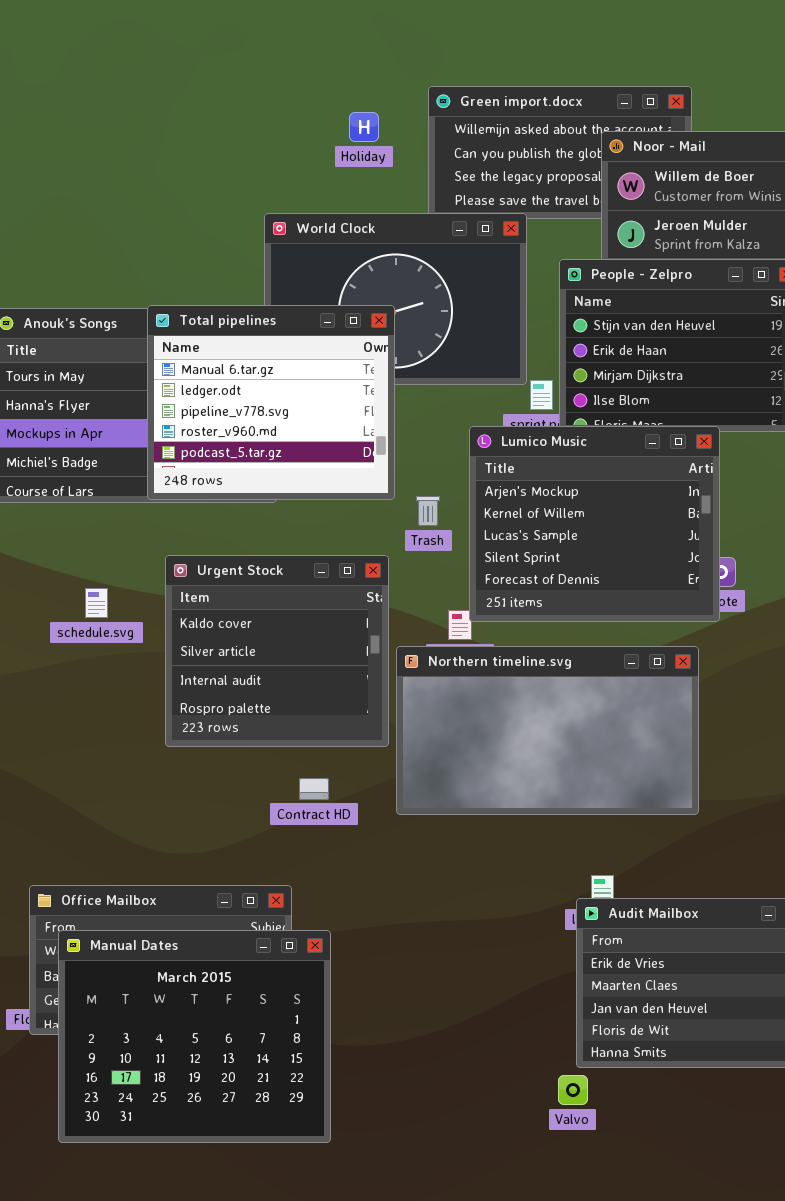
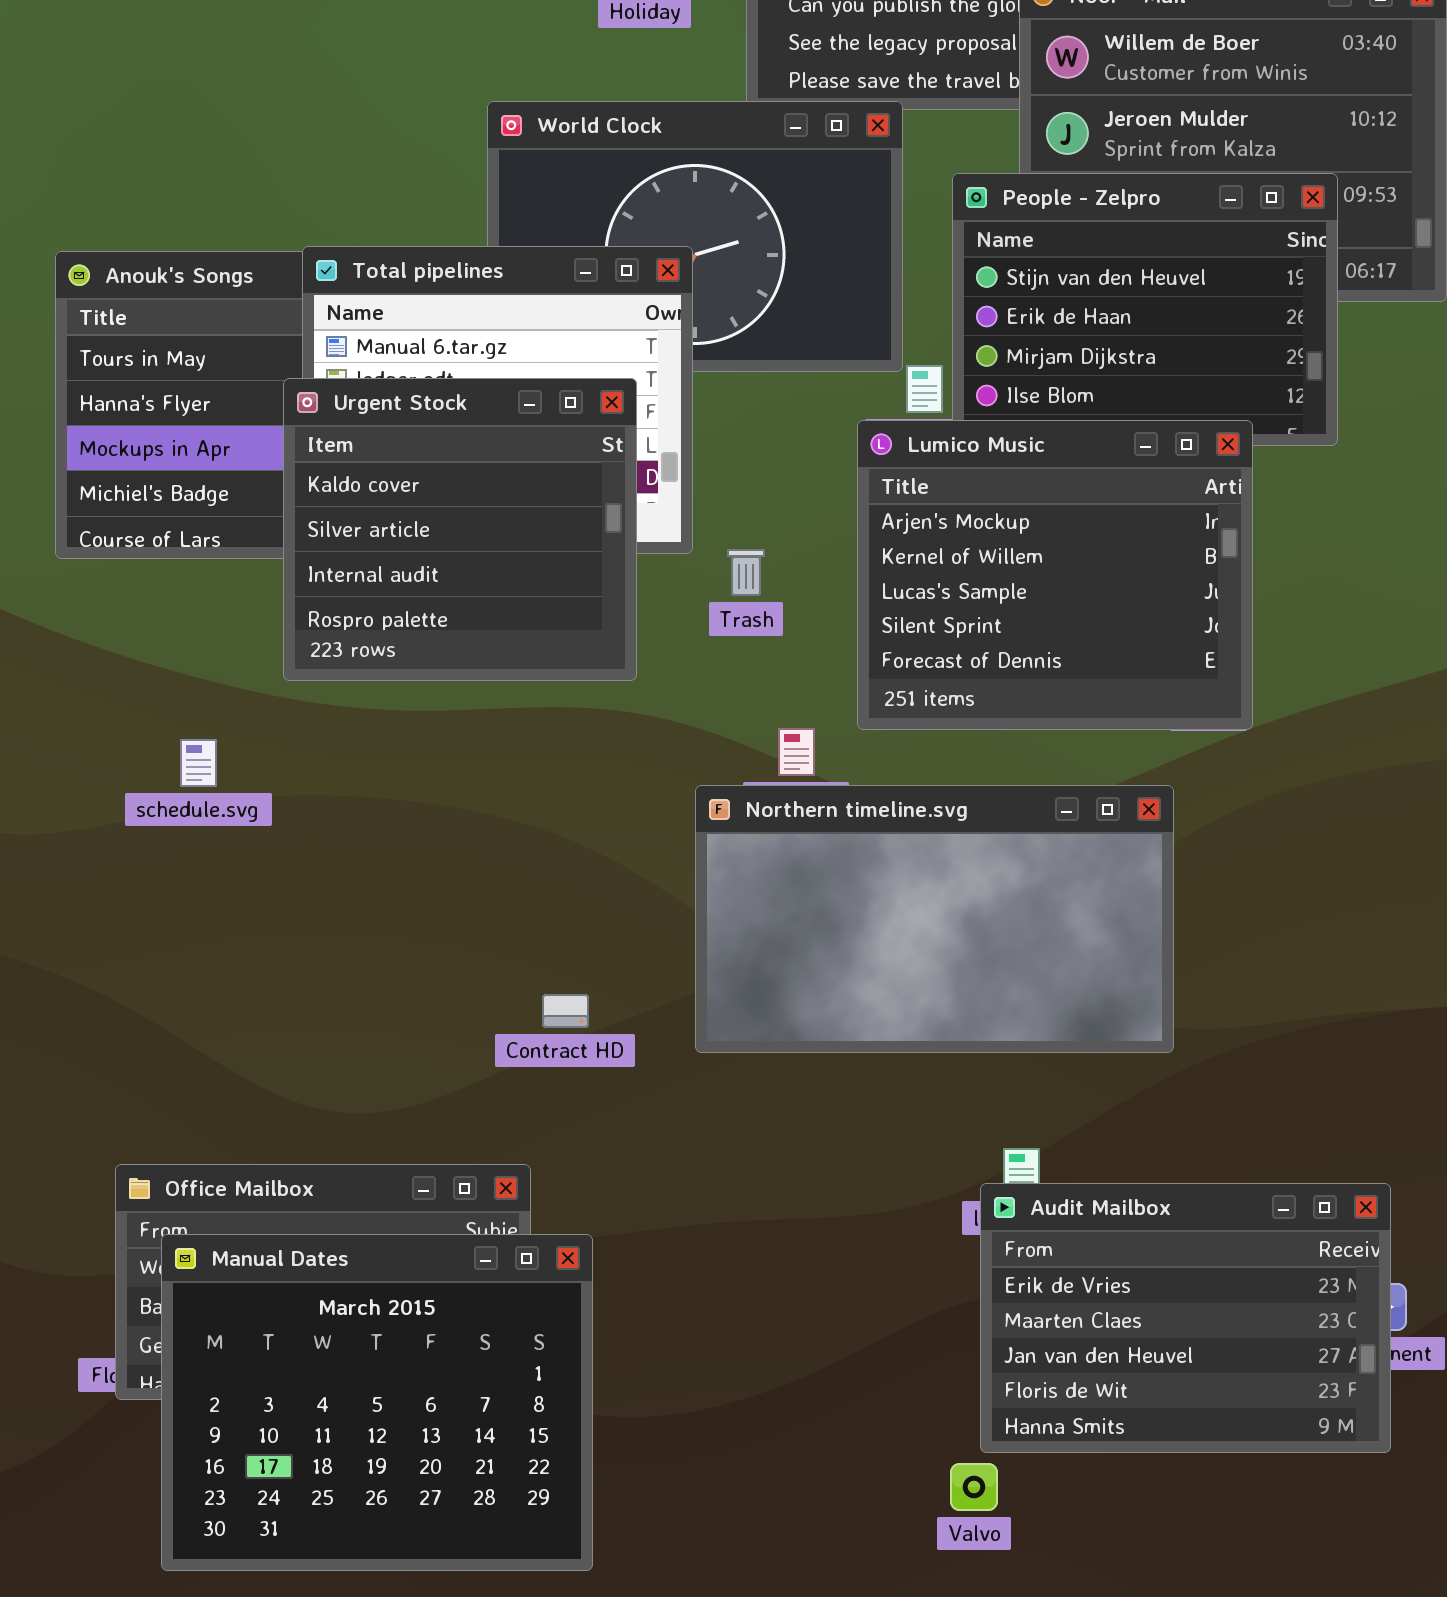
Lumico Music: [469,426,720,622] -> [857,420,1253,730], moved
Urgent Stock: [165,555,389,747] -> [283,378,637,681], moved
schedule.svg: [85,588,108,618] -> [180,739,217,787], moved

